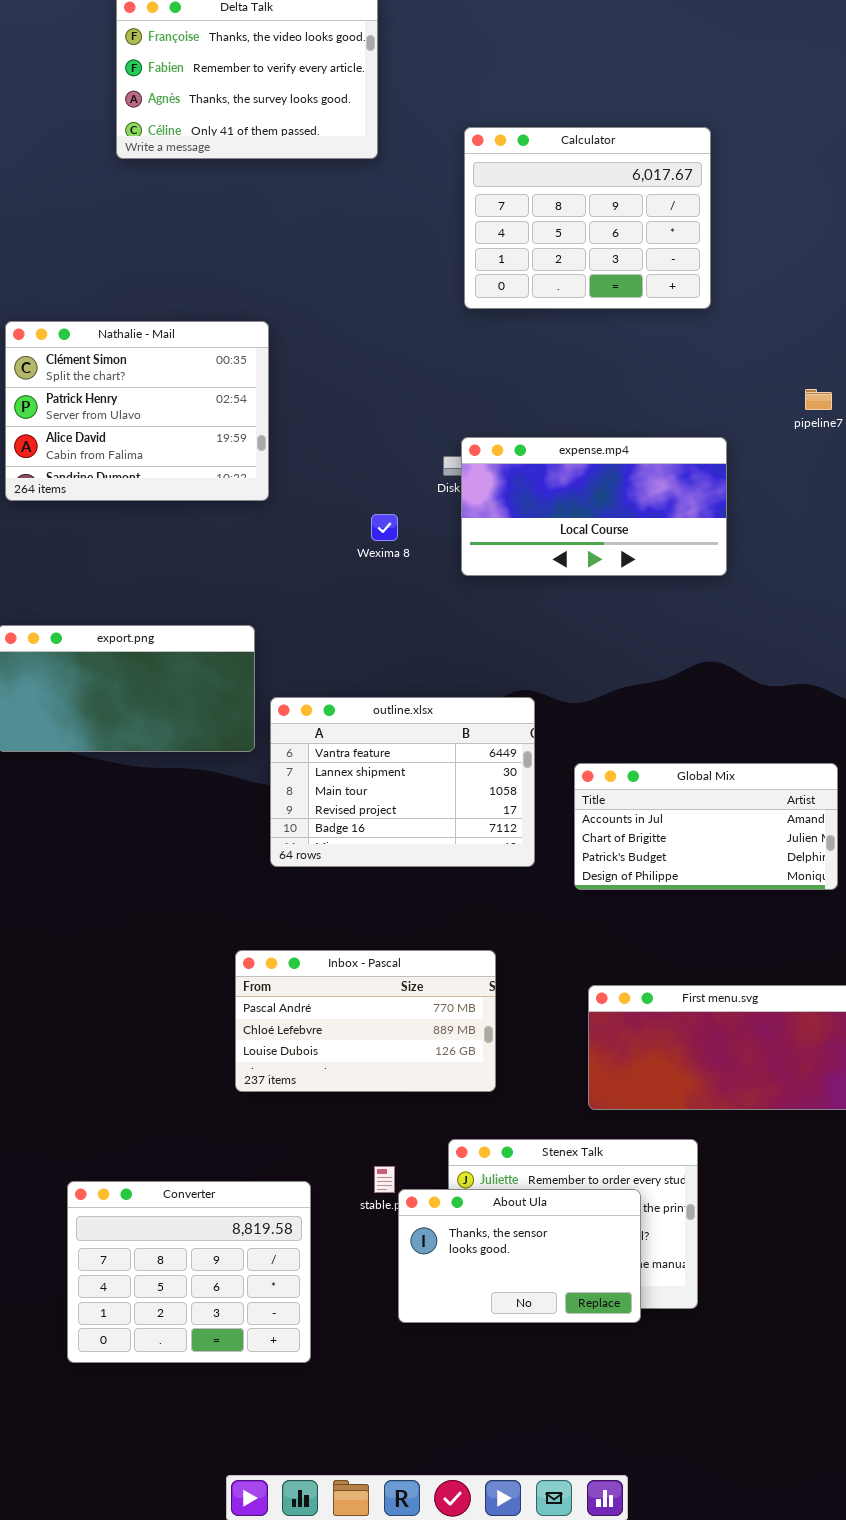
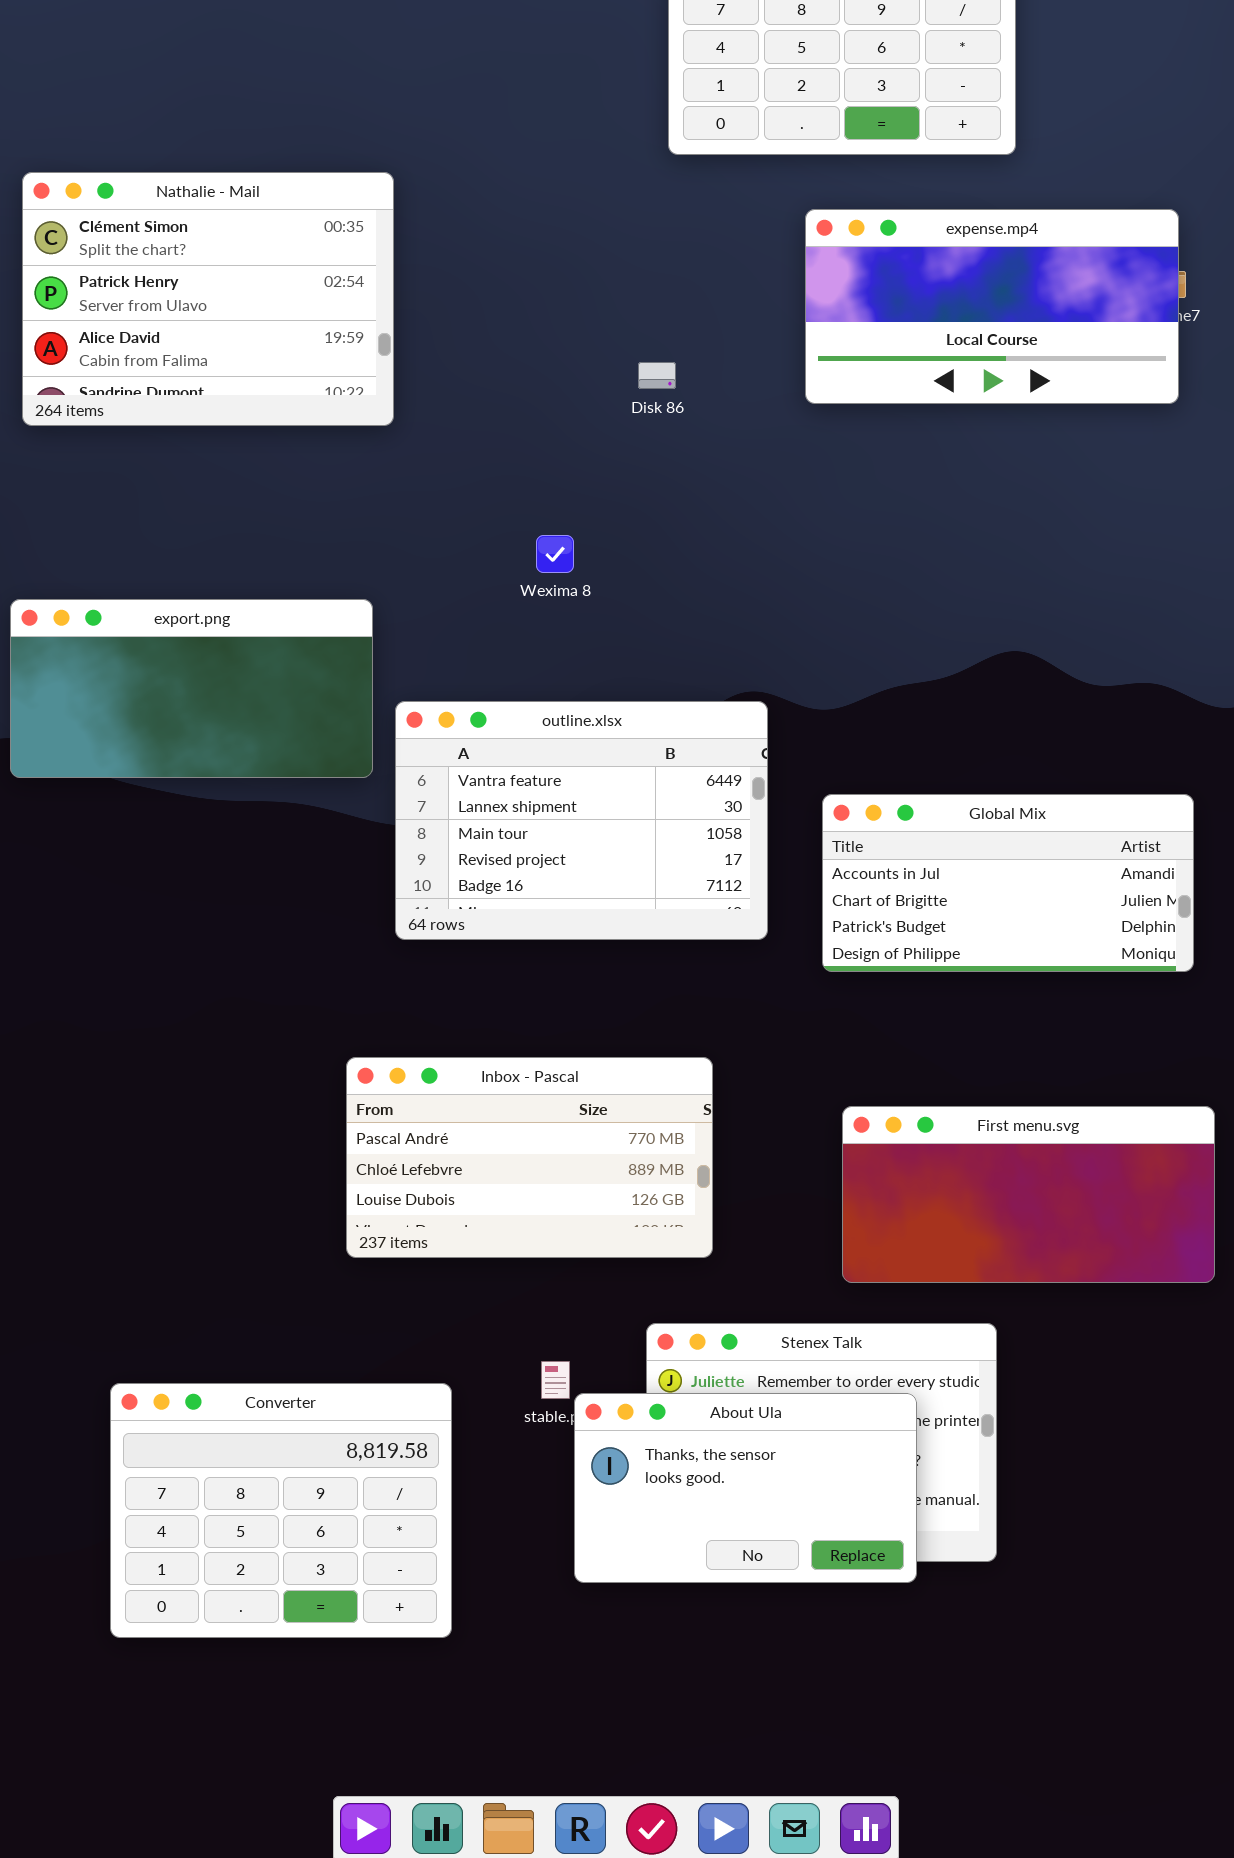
expense.mp4: [461,437,727,576] -> [805,209,1179,404], moved
Wexima 8: [371,514,398,541] -> [536,535,574,573], moved

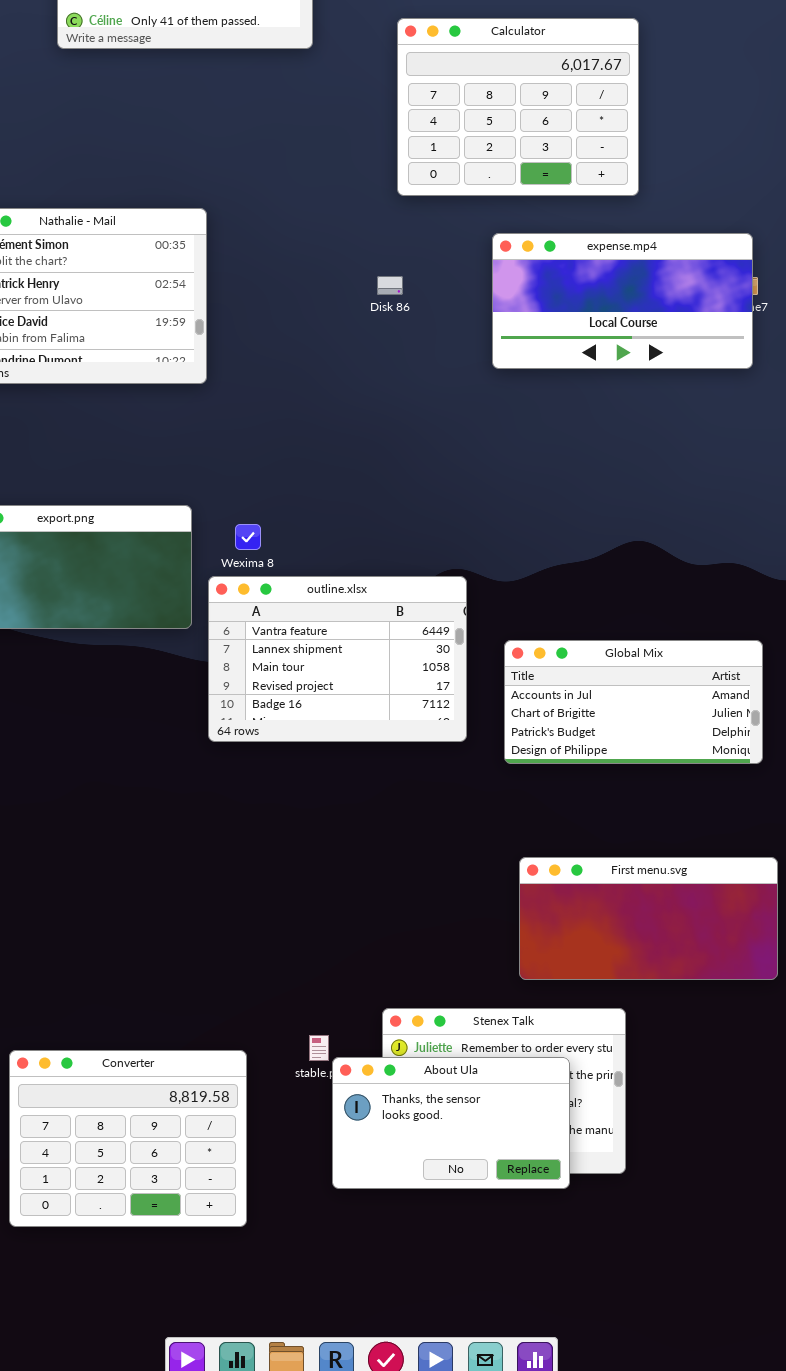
Disk 86: [638,362,676,389] -> [377,276,403,295], moved
Wexima 8: [536,535,574,573] -> [235,524,261,550], moved
Inbox - Pascal: [346,1057,713,1258] -> none, closed

